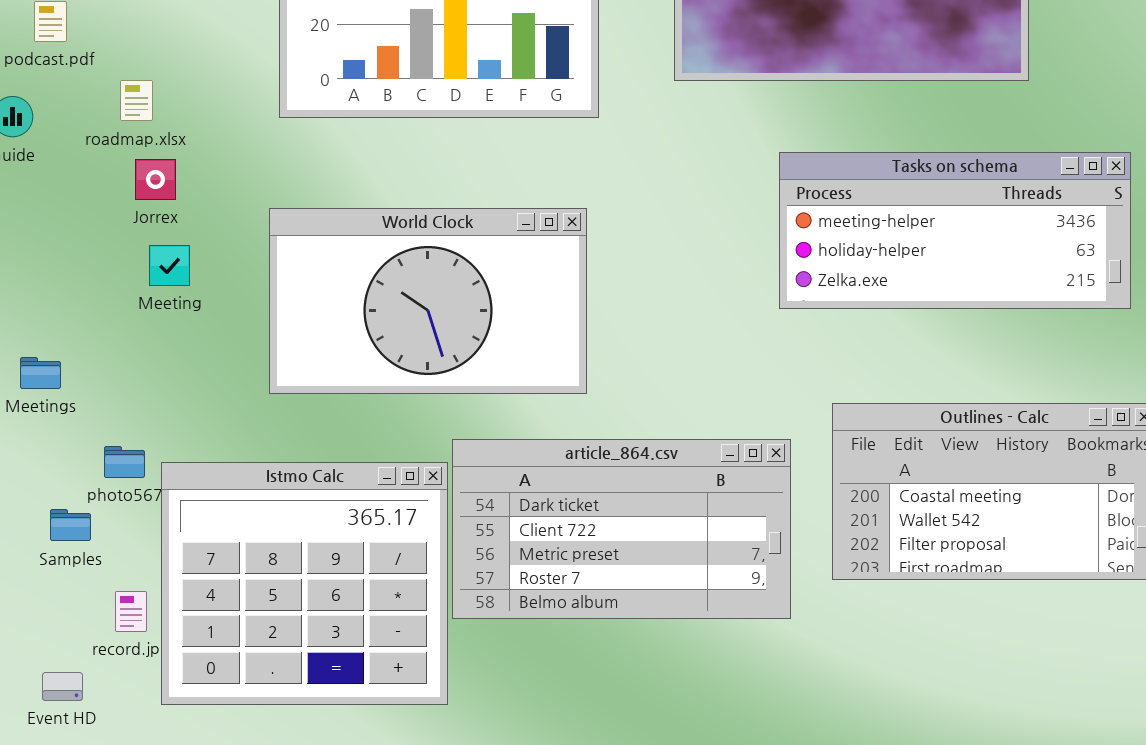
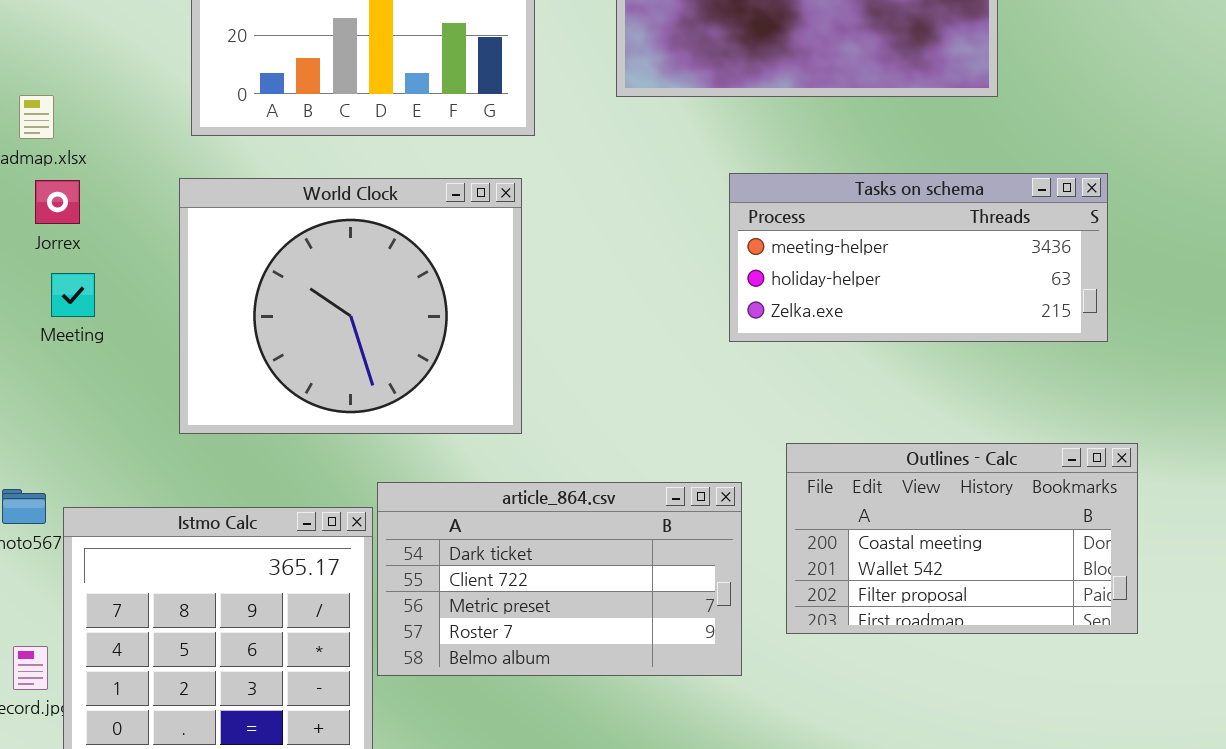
World Clock: [269,208,587,394] -> [179,178,522,434], resized

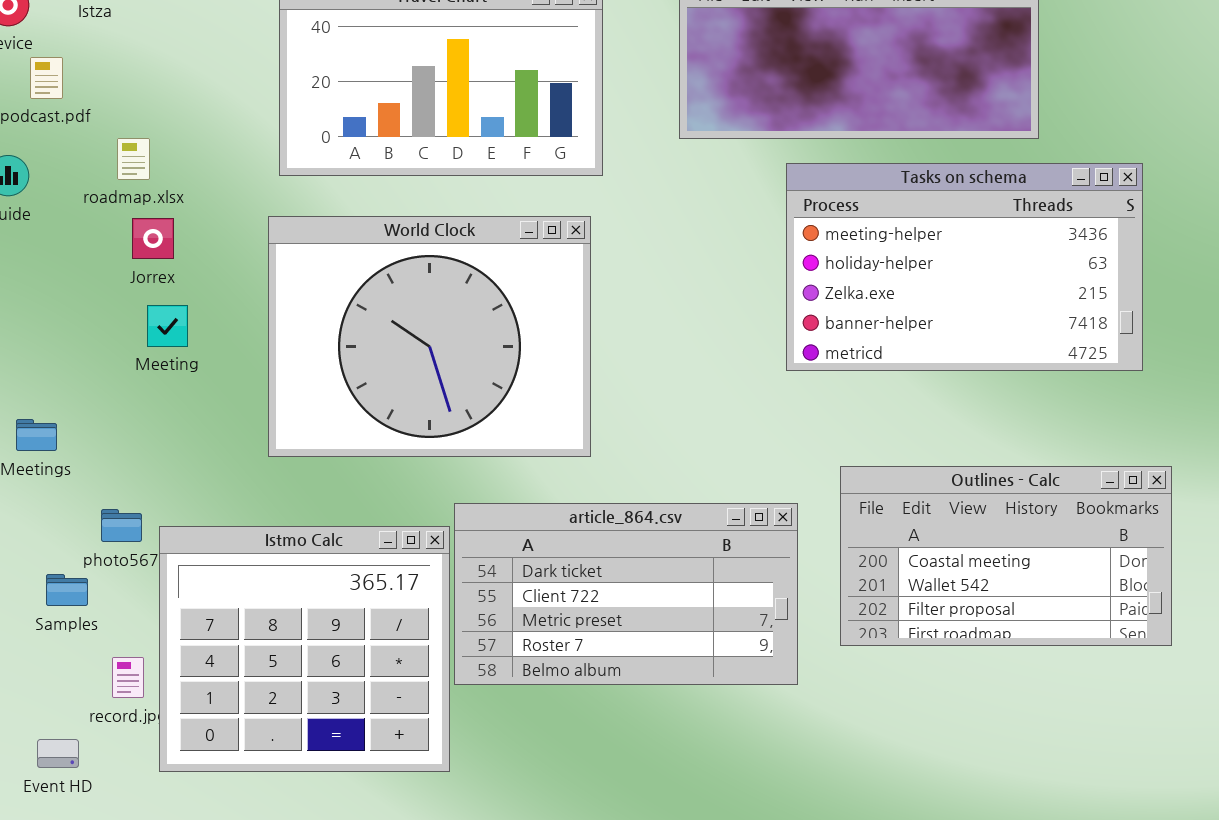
Tasks on schema: [729,173,1108,342] -> [786,163,1143,371], resized

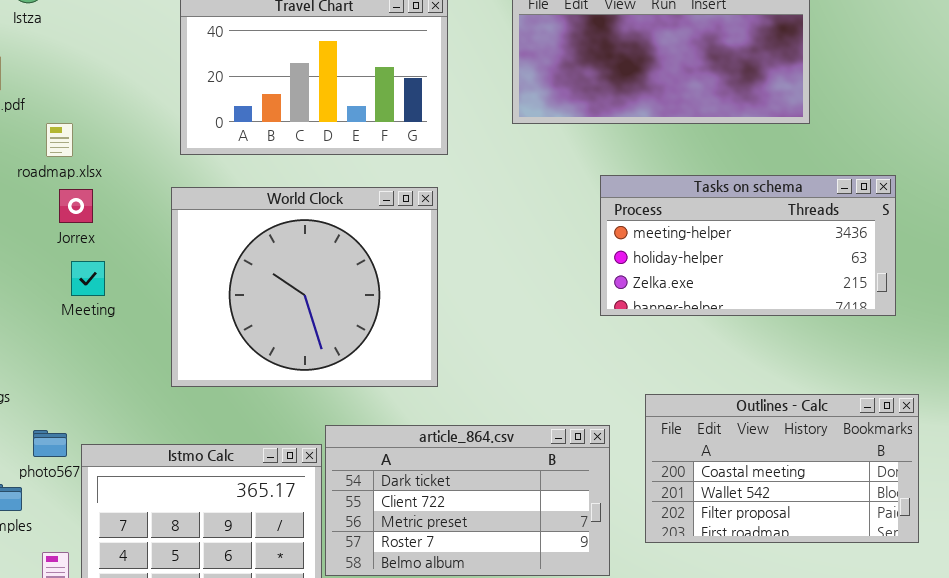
Tasks on schema: [786,163,1143,371] -> [600,175,896,316], resized

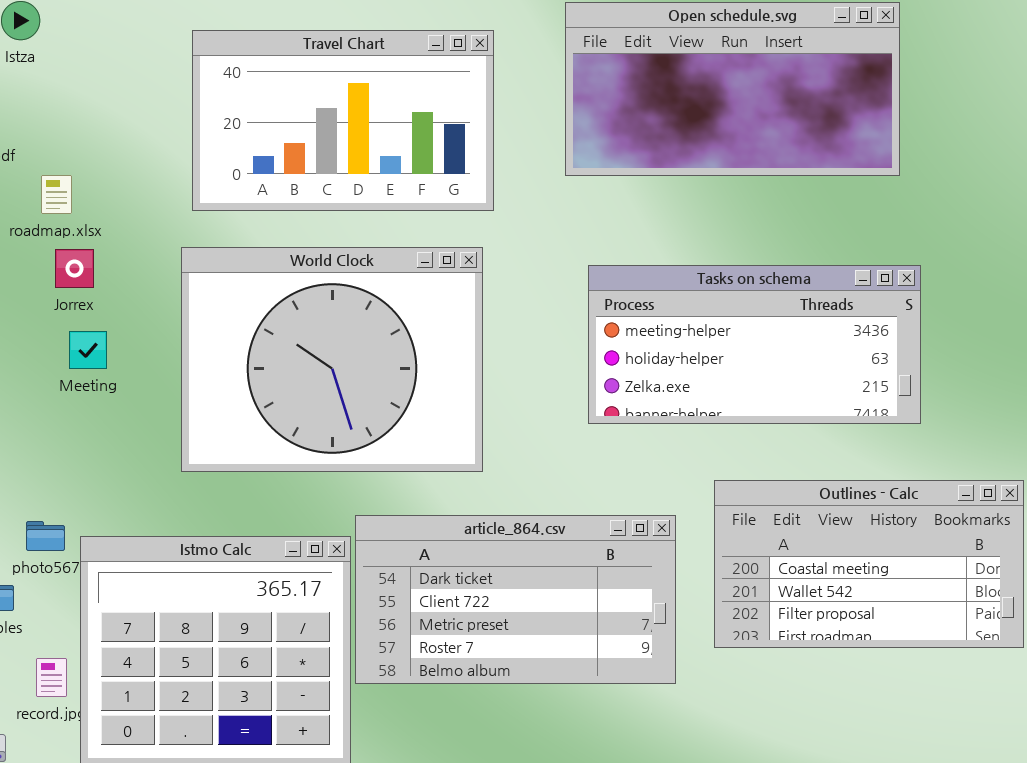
Tasks on schema: [600,175,896,316] -> [588,265,921,424], moved

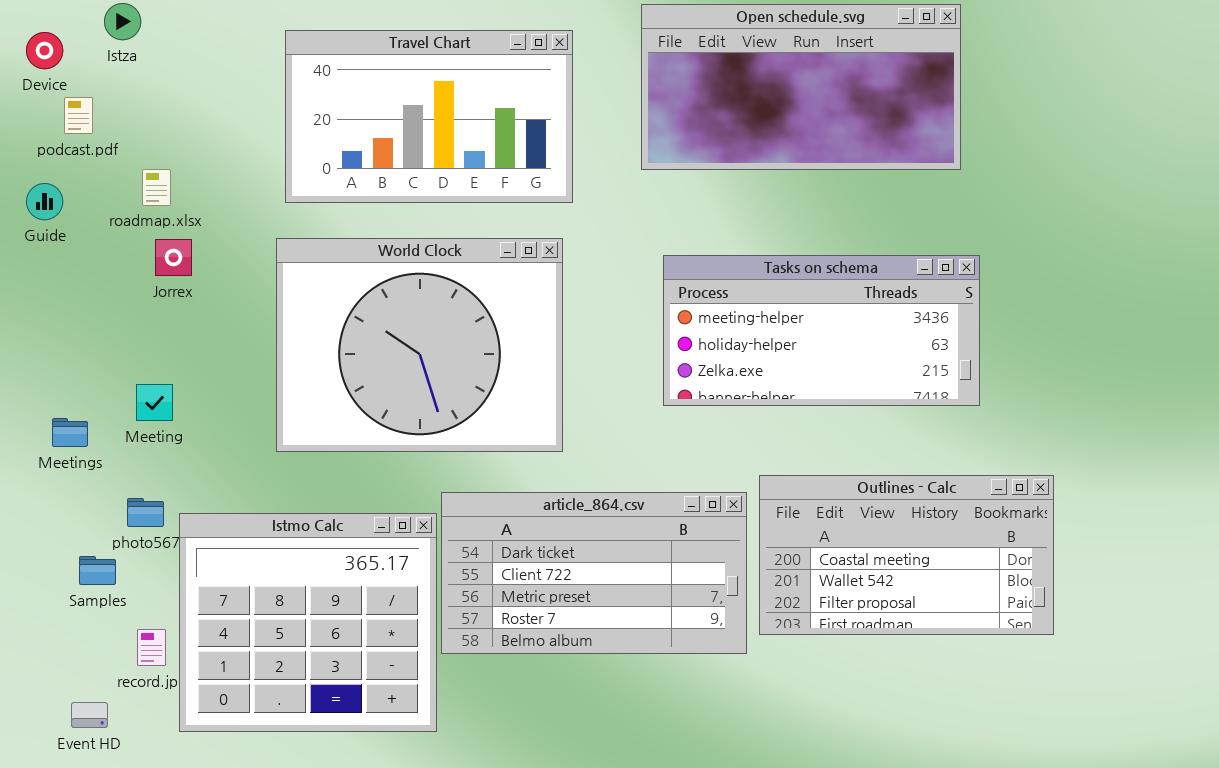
Meeting: [69,331,107,369] -> [136,384,173,421], moved
Outlines - Calc: [714,480,1024,648] -> [759,475,1054,635], moved

